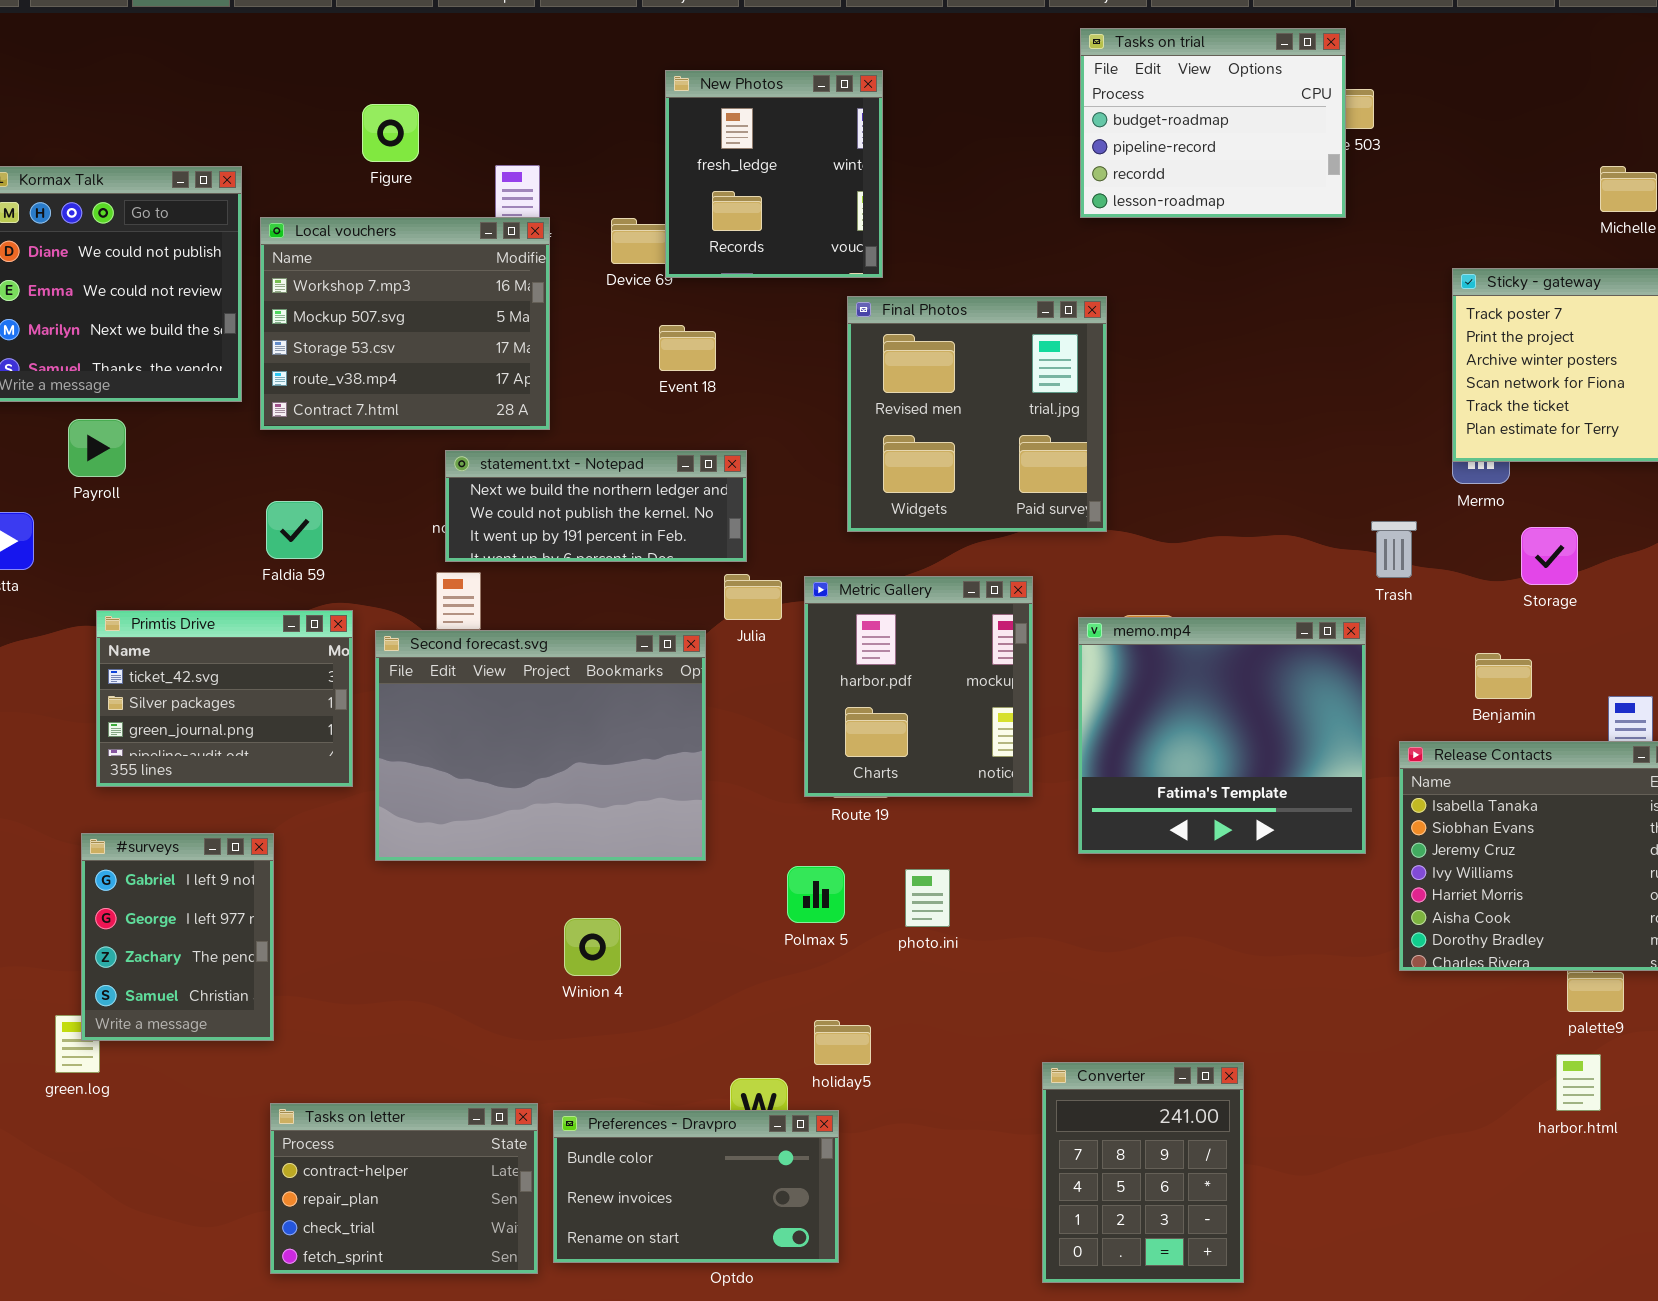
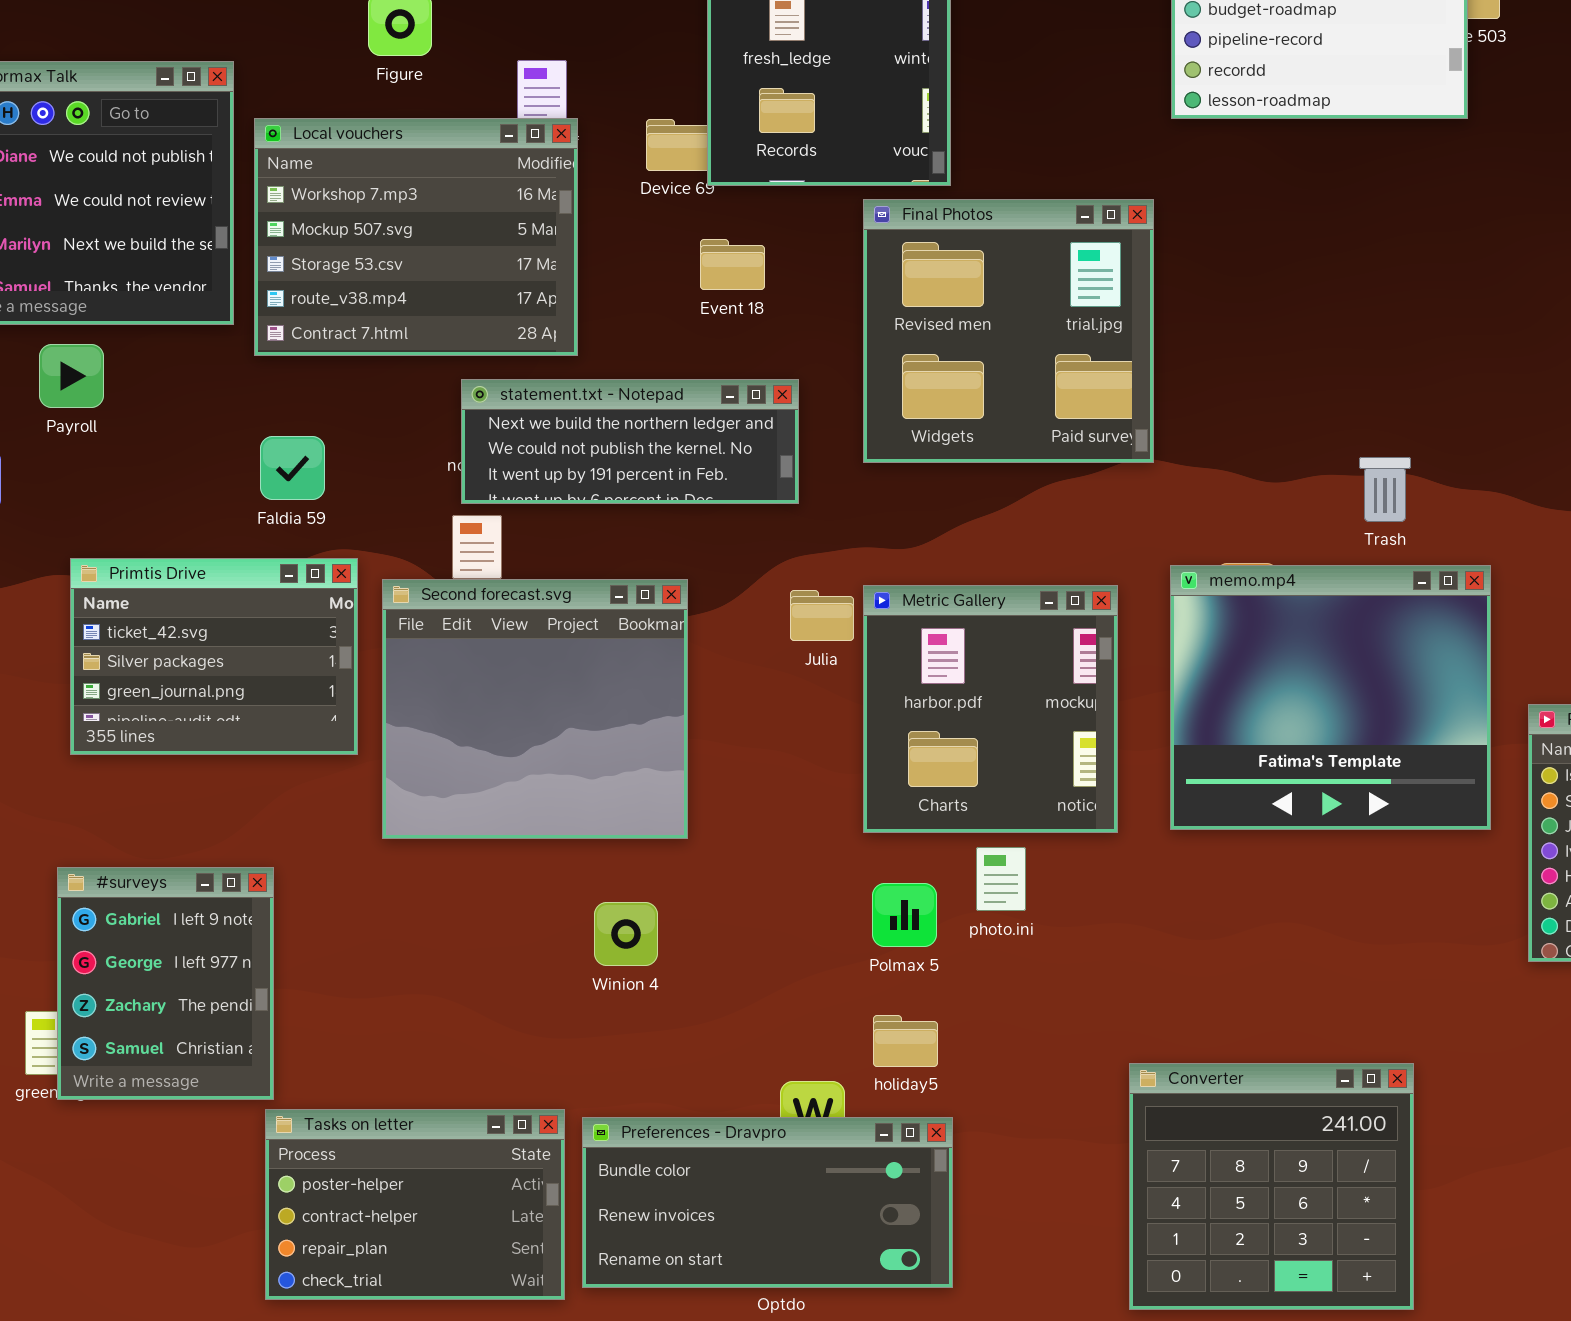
Final Photos: [847,296,1107,532] -> [863,199,1154,463], moved
Trash: [1371,521,1417,578] -> [1359,457,1411,522], moved
Julia: [724,574,782,620] -> [790,590,854,641], moved
Metric Gallery: [804,576,1033,797] -> [863,585,1118,833], moved
Second forecast.svg: [375,630,706,861] -> [382,579,688,839], resized
#surveys: [81,833,274,1041] -> [57,867,274,1100], moved
Polmax 5: [787,866,845,923] -> [872,883,937,947], moved
Converter: [1042,1062,1244,1283] -> [1129,1063,1414,1310], resized
Tasks on letter: [270,1103,538,1274] -> [265,1109,565,1300], scrolled up 1 row
Preferences - Dravpro: [553,1110,839,1263] -> [582,1117,953,1288], resized

